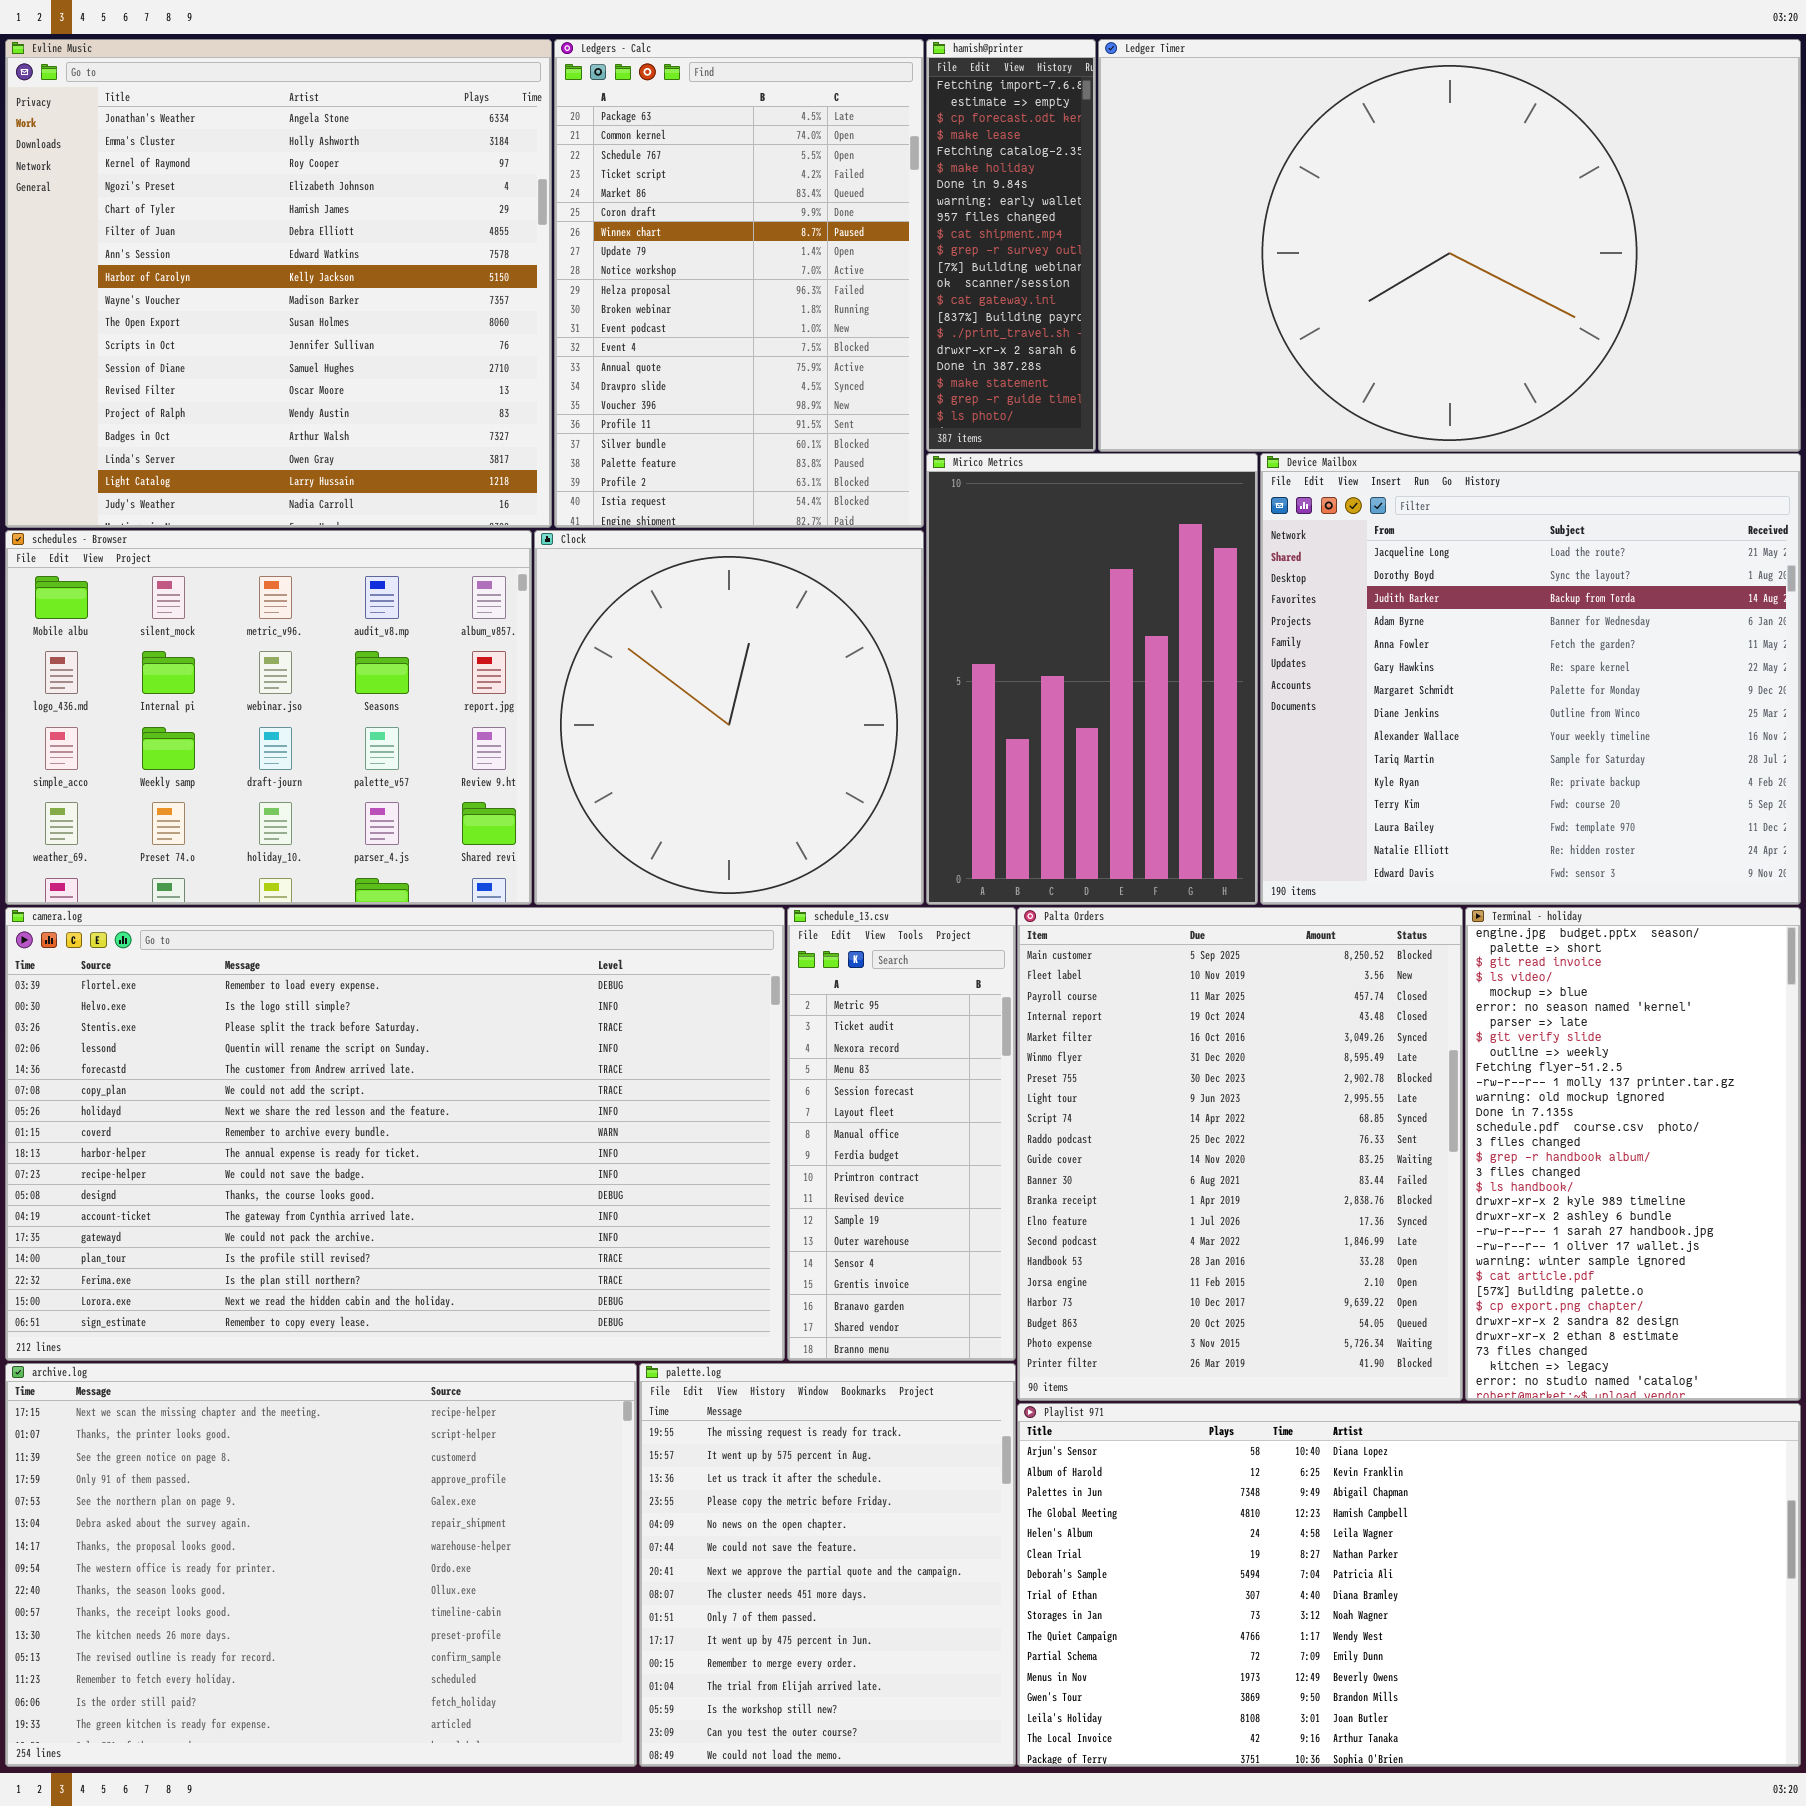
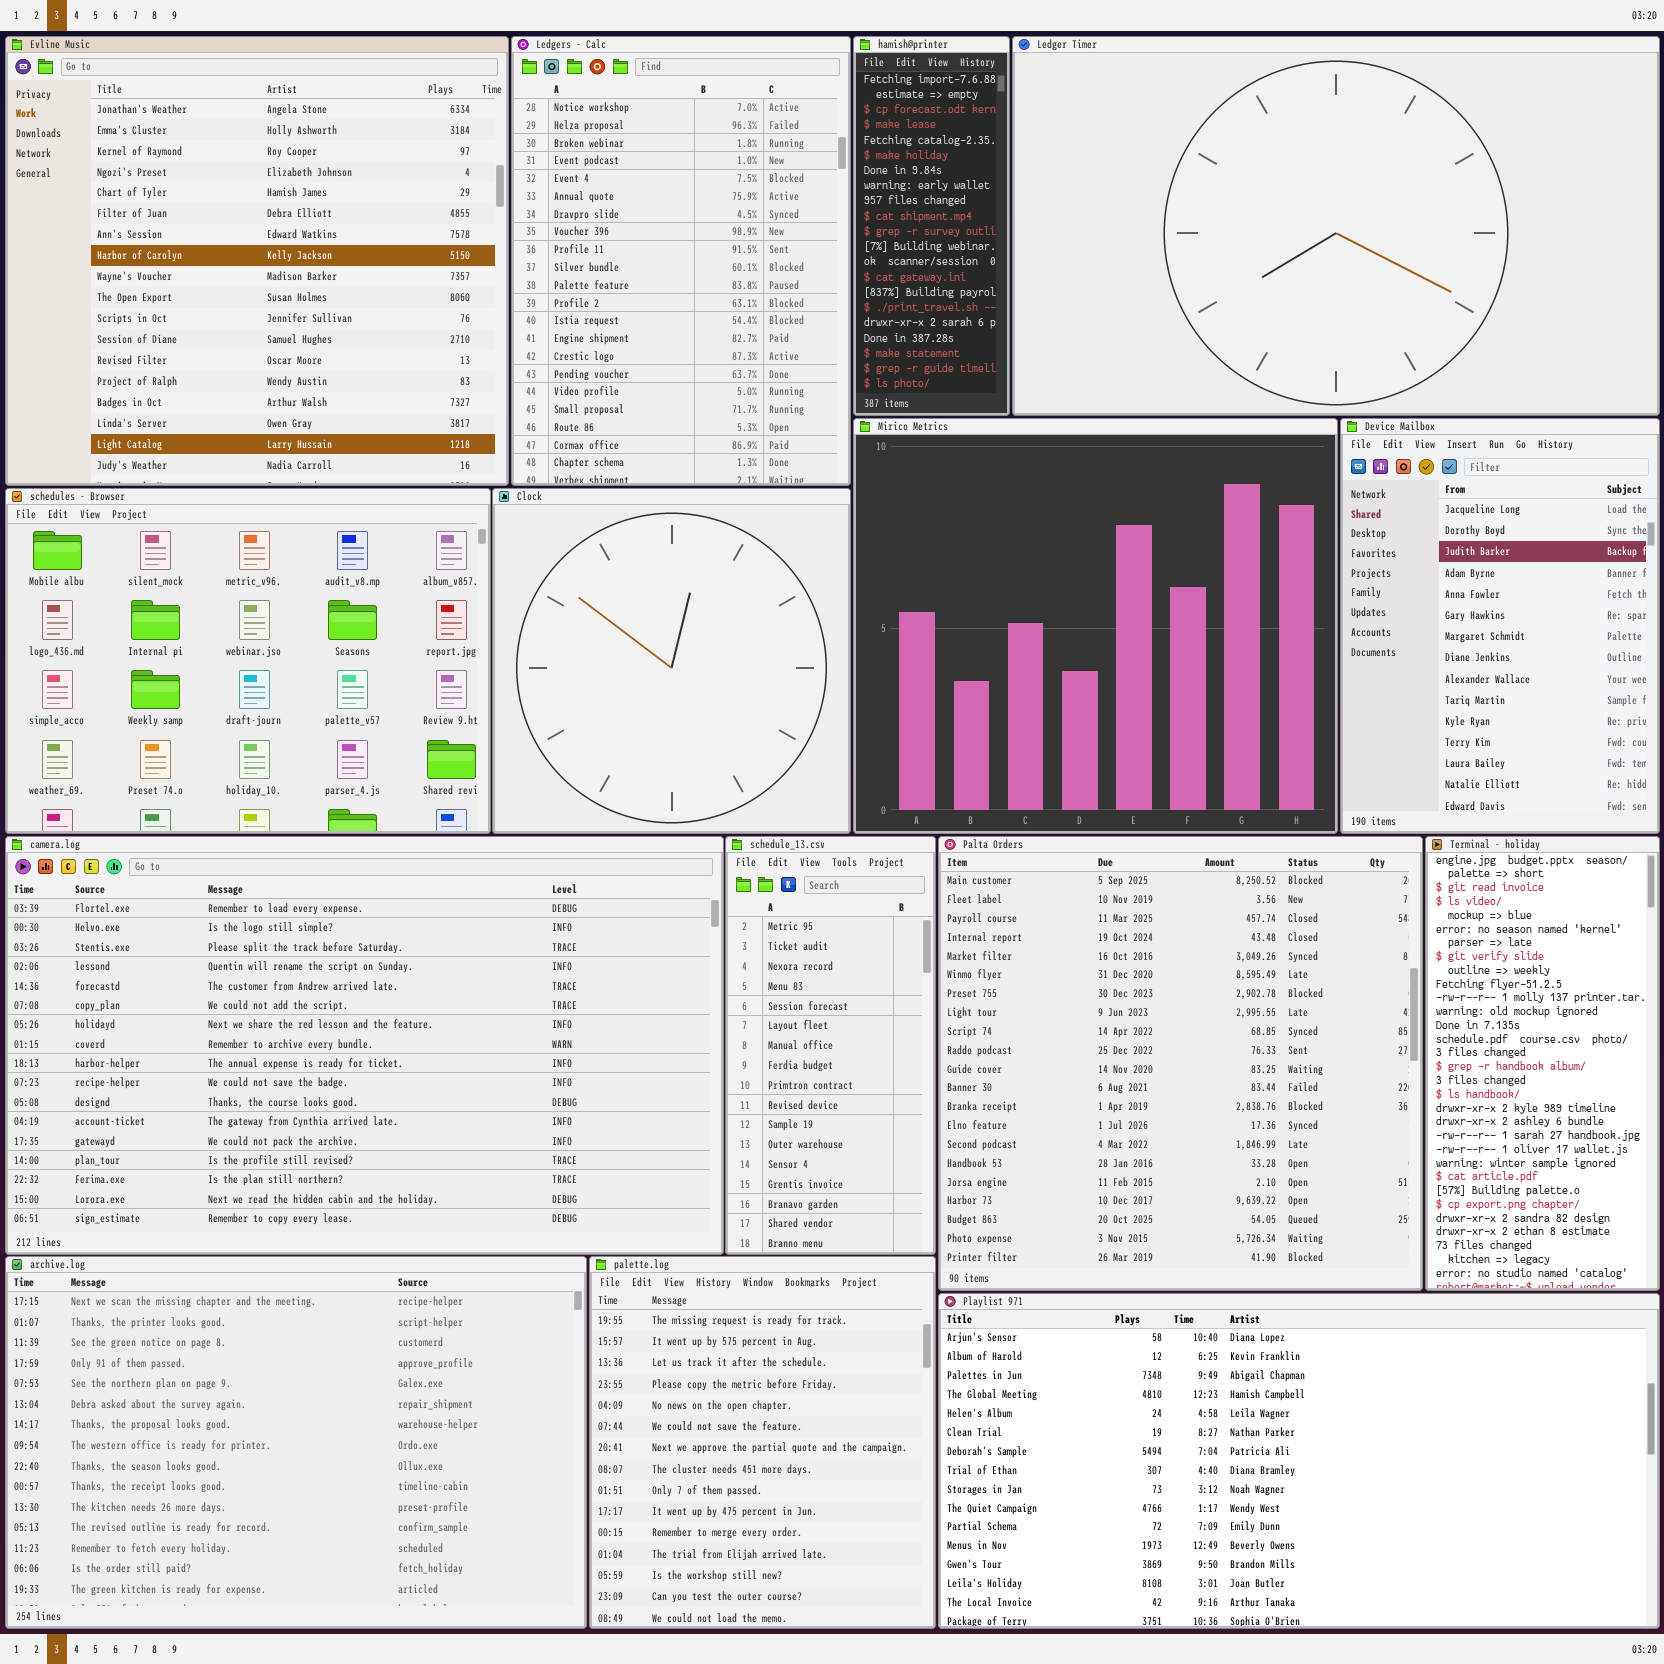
Ledgers - Calc: [554,39,924,528] -> [511,36,851,486], scrolled down 8 rows
Mirico Metrics: [926,453,1258,905] -> [853,418,1338,834], resized
Device Mailbox: [1260,453,1801,905] -> [1340,418,1660,834], resized
Palta Orders: [1017,907,1463,1401] -> [938,836,1423,1291], resized
Terminal - holiday: [1465,907,1801,1401] -> [1425,836,1660,1291], resized

